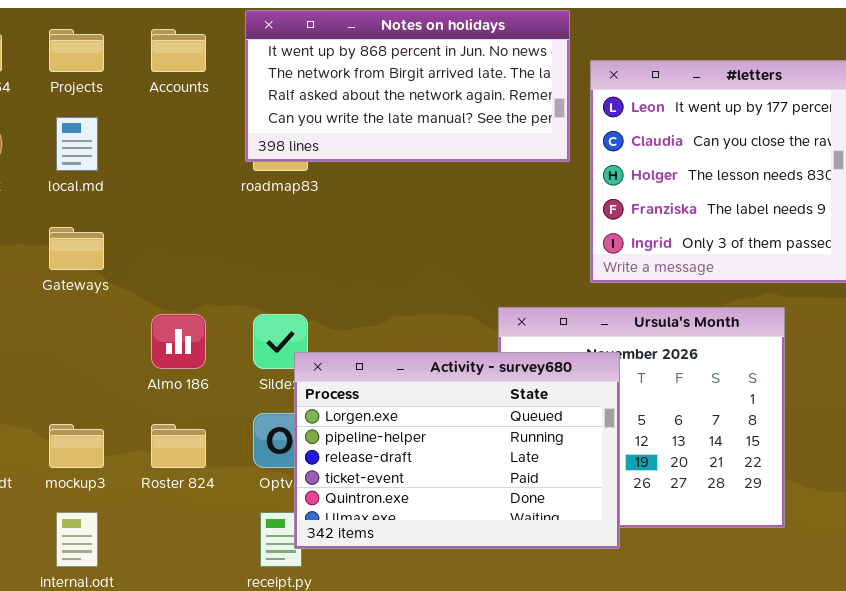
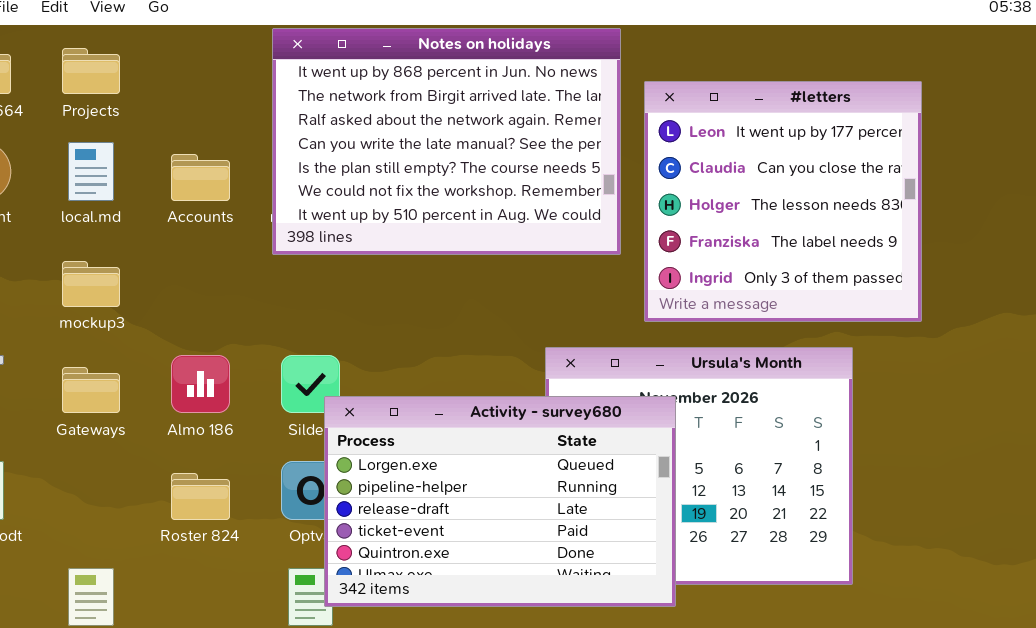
Notes on holidays: [245,10,570,162] -> [272,28,621,255], resized
Accounts: [151,29,206,72] -> [171,154,230,201], moved
Gateways: [49,227,104,270] -> [62,367,120,413], moved
mockup3: [49,424,104,468] -> [62,261,120,307], moved

